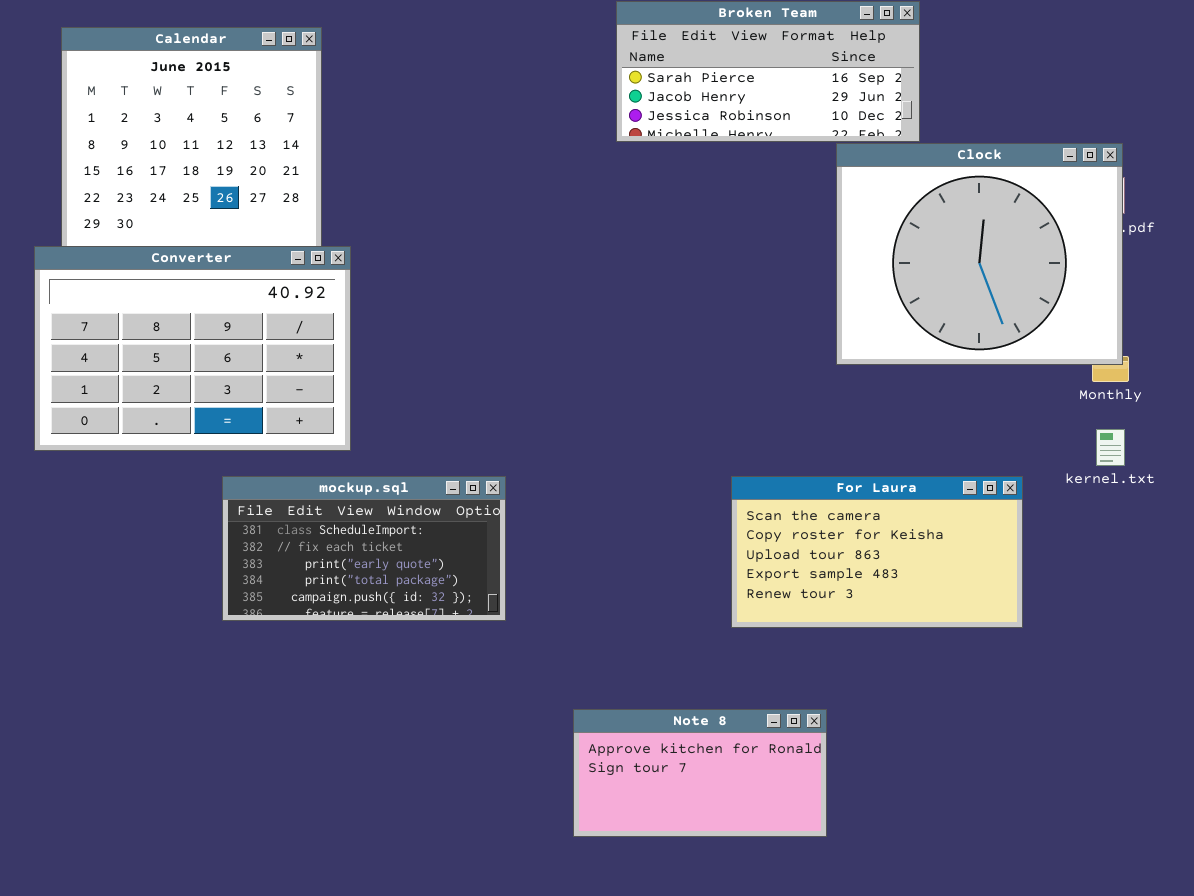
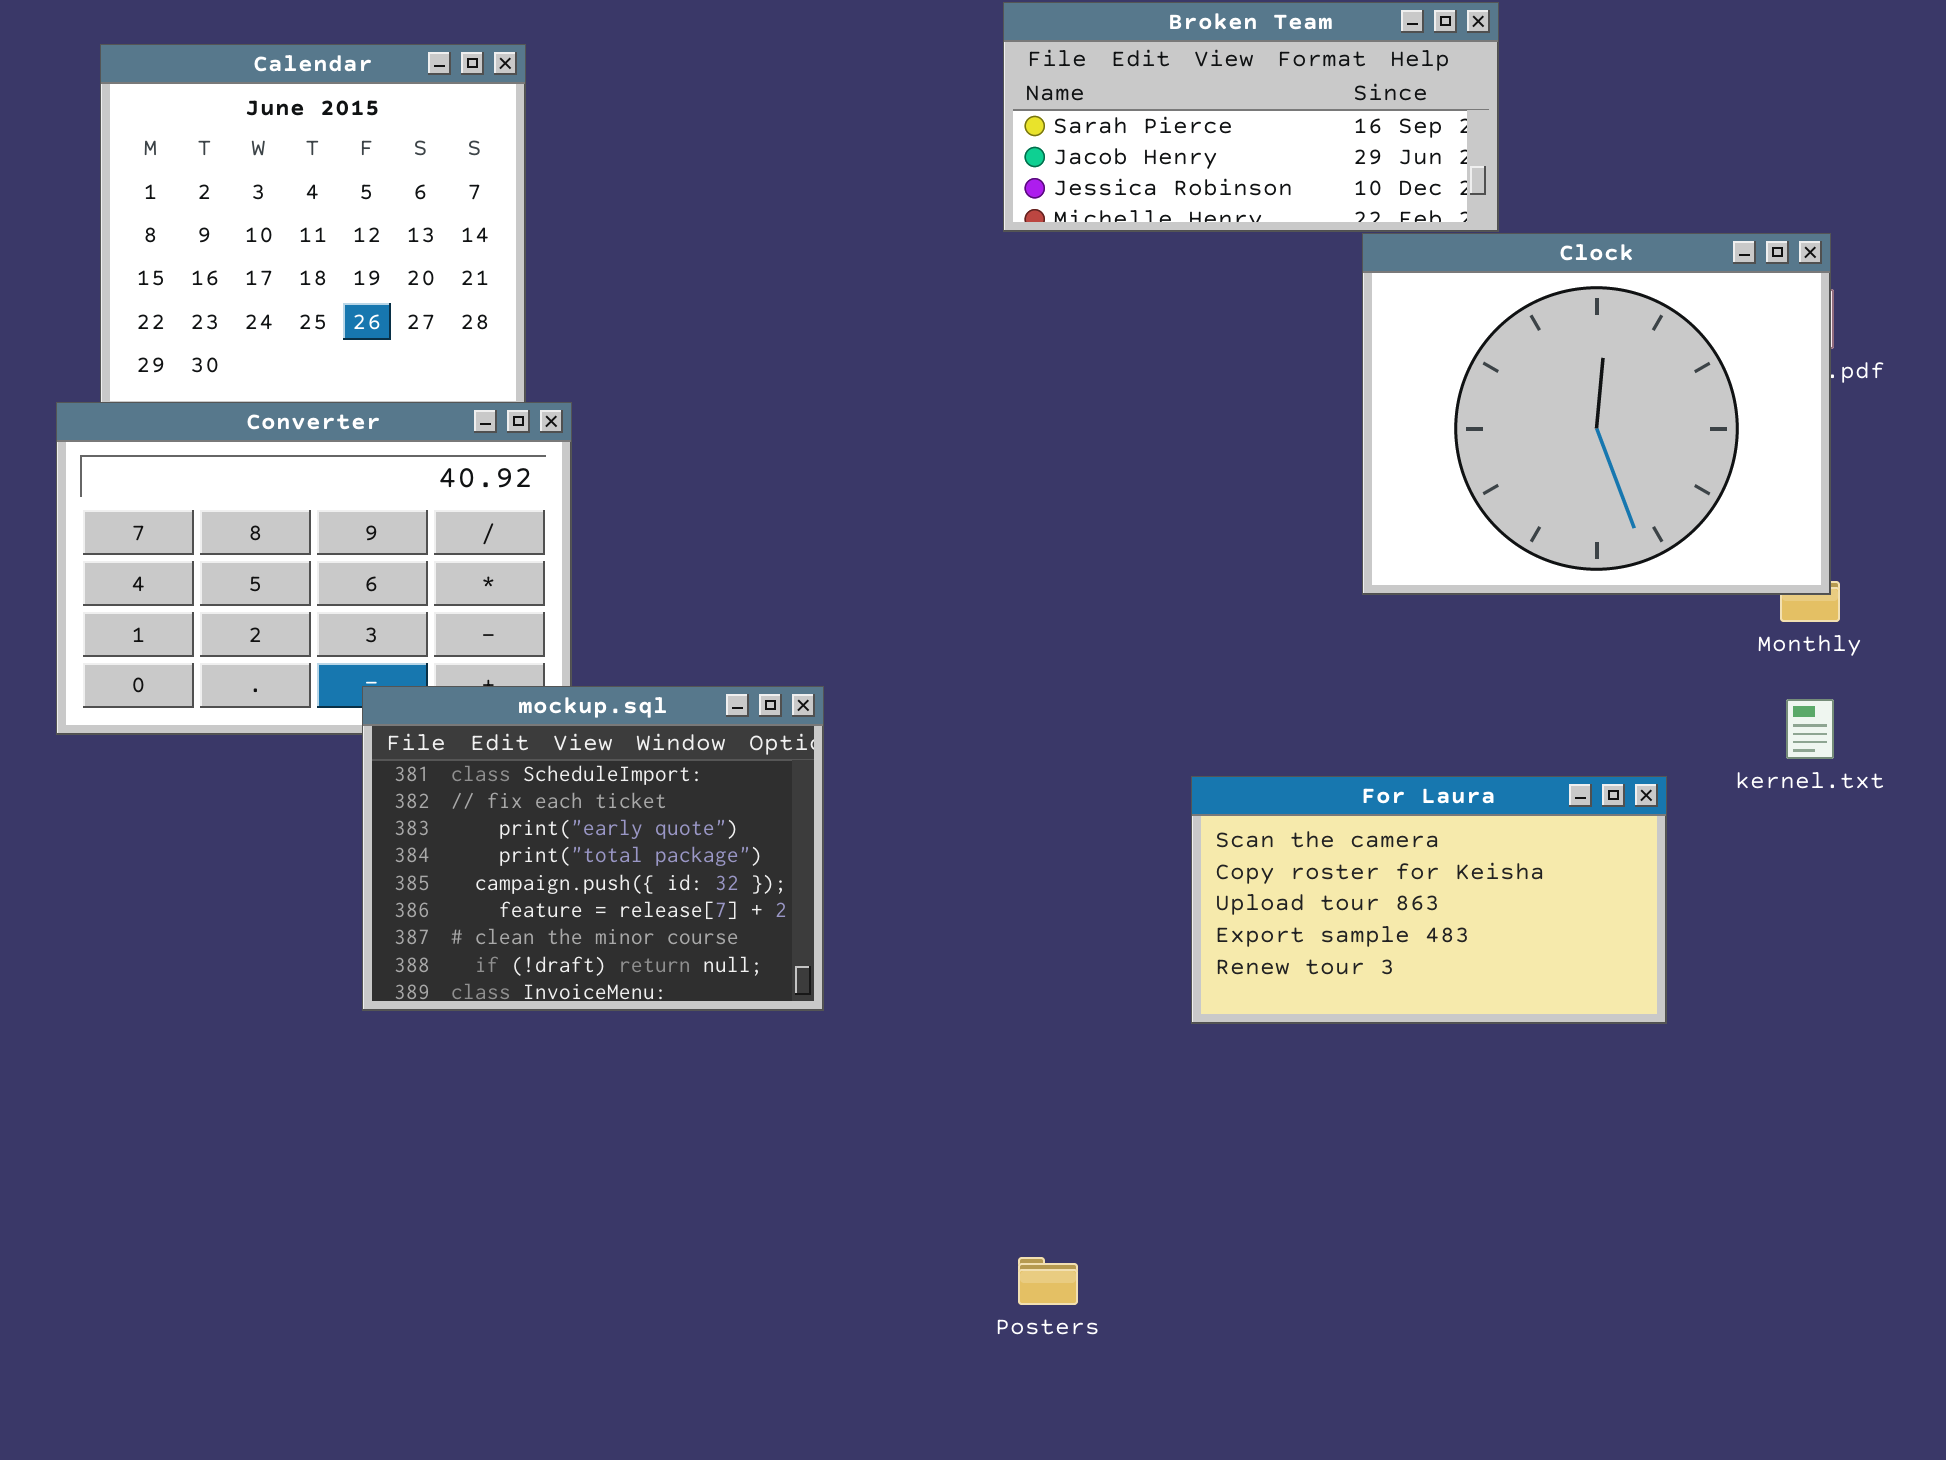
mockup.sql: [222,476,506,621] -> [362,686,824,1011], resized
Note 8: [573,709,827,837] -> none, closed

